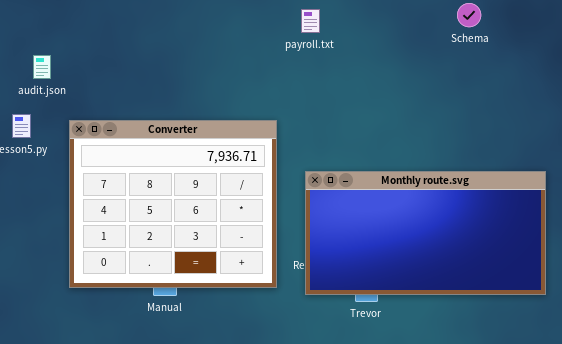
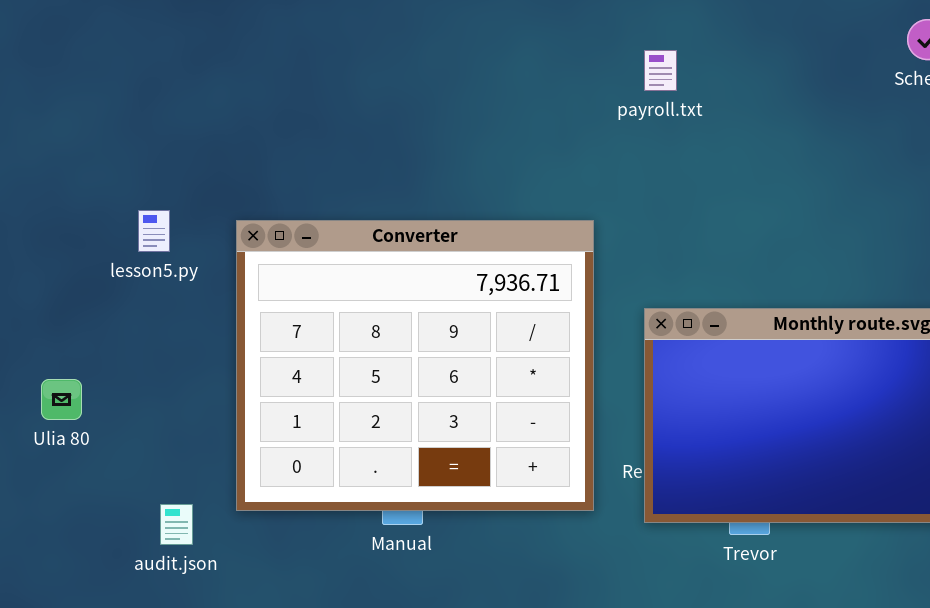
payroll.txt: [301,9,320,33] -> [644,50,677,91], moved
audit.json: [33,55,51,79] -> [160,504,193,545], moved

